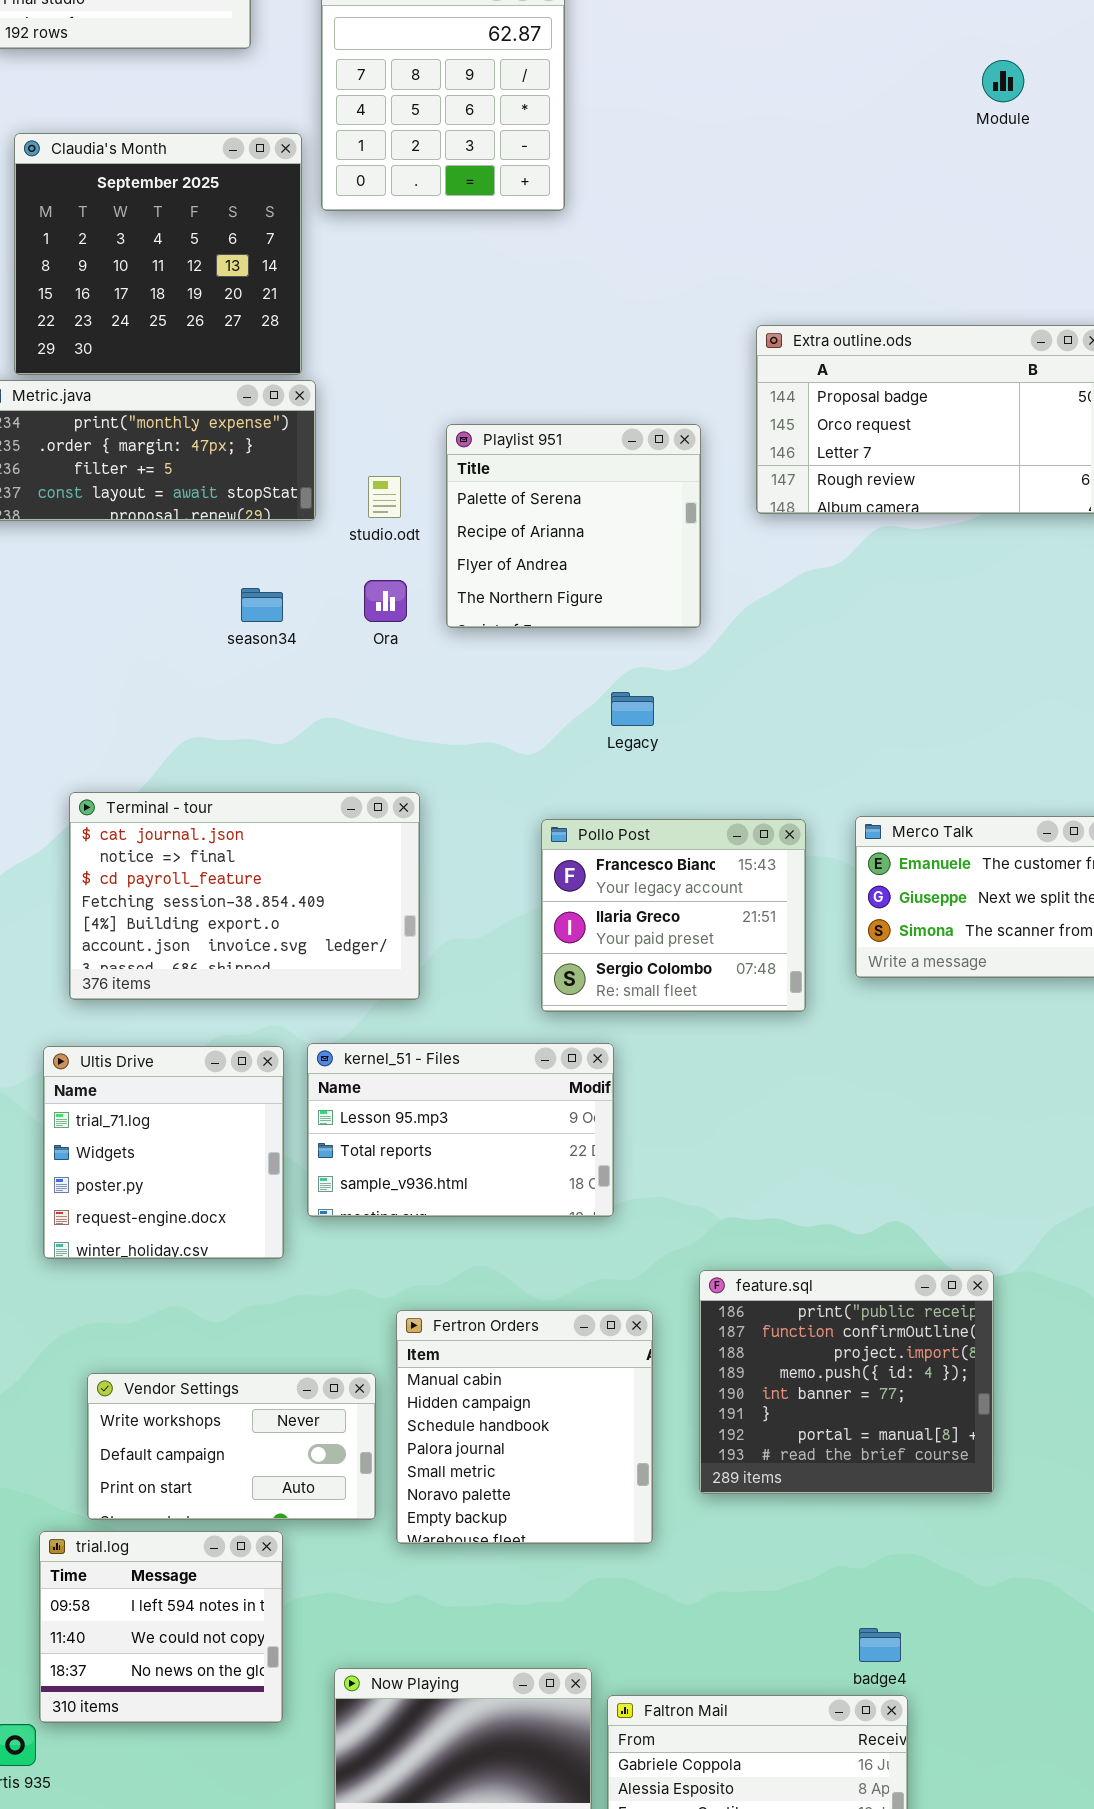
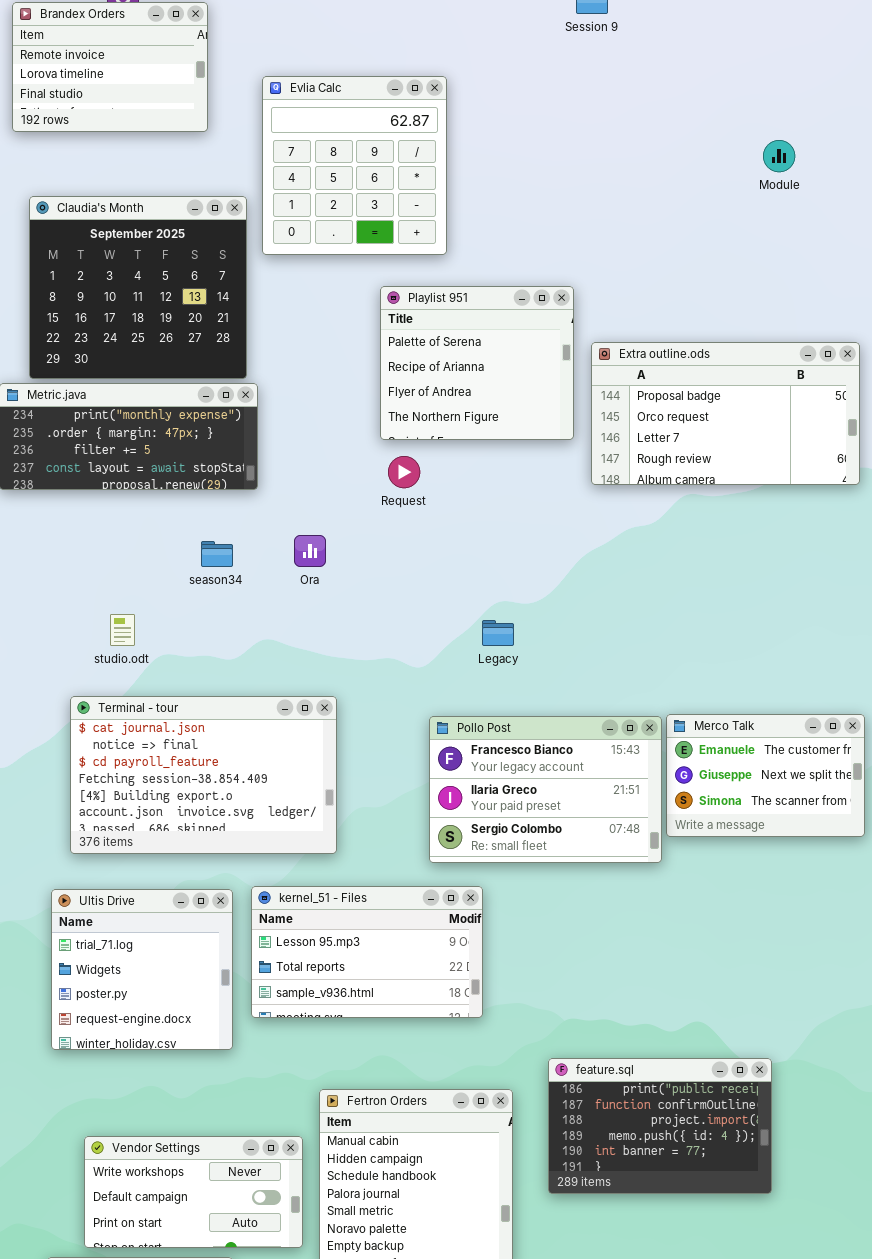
Playlist 951: [446,424,701,628] -> [380,286,574,440], moved
studio.odt: [368,476,401,518] -> [110,614,135,646], moved
Pollo Post: [541,819,806,1012] -> [429,716,662,863], resized
feature.sql: [699,1270,994,1494] -> [548,1058,772,1194], resized

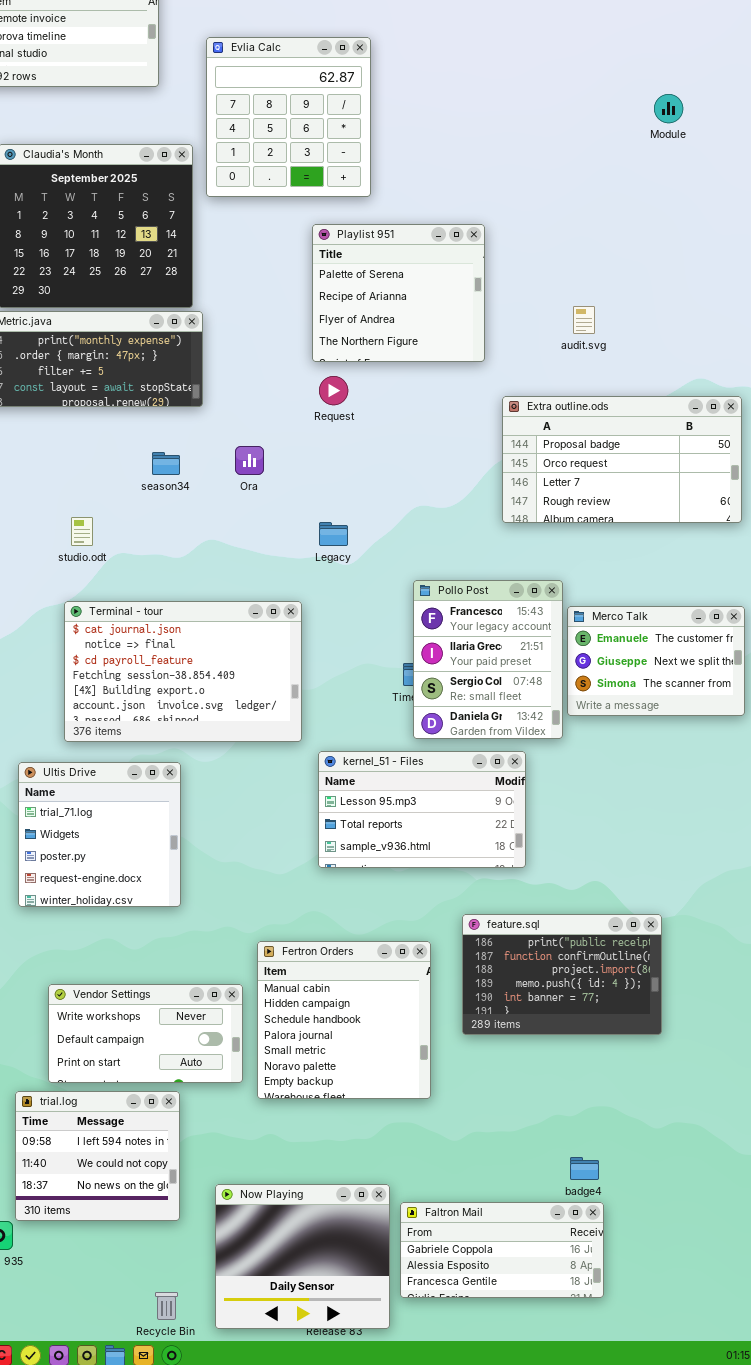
Extra outline.ods: [591,342,860,485] -> [502,396,742,523], moved
Legacy: [482,620,514,646] -> [319,522,348,546], moved
Terminal - tour: [70,696,337,854] -> [64,601,302,742], moved
Pollo Post: [429,716,662,863] -> [413,580,563,739], resized
kernel_51 - Files: [251,886,483,1018] -> [318,751,526,868], moved

